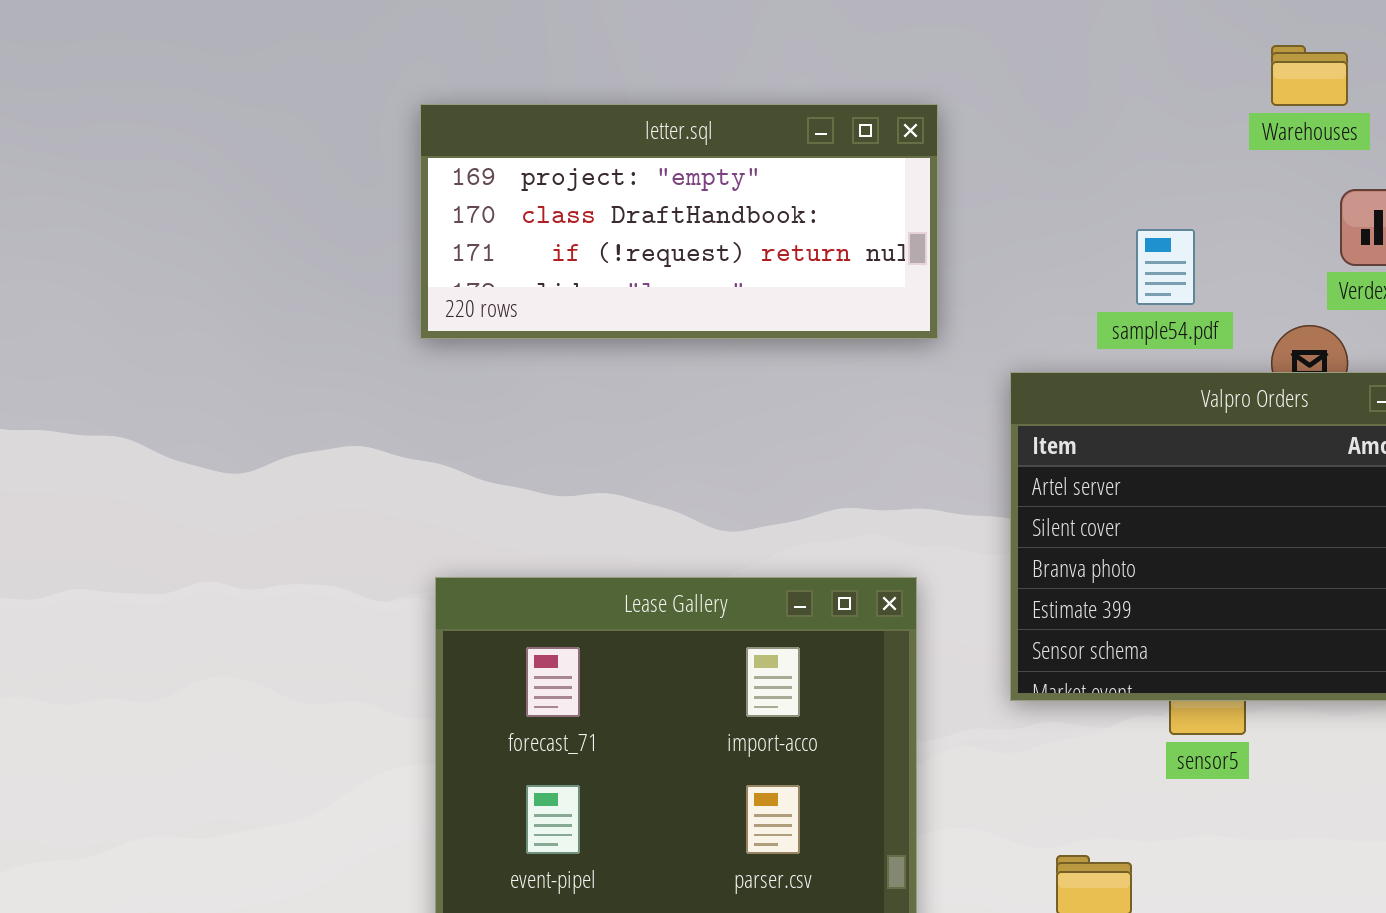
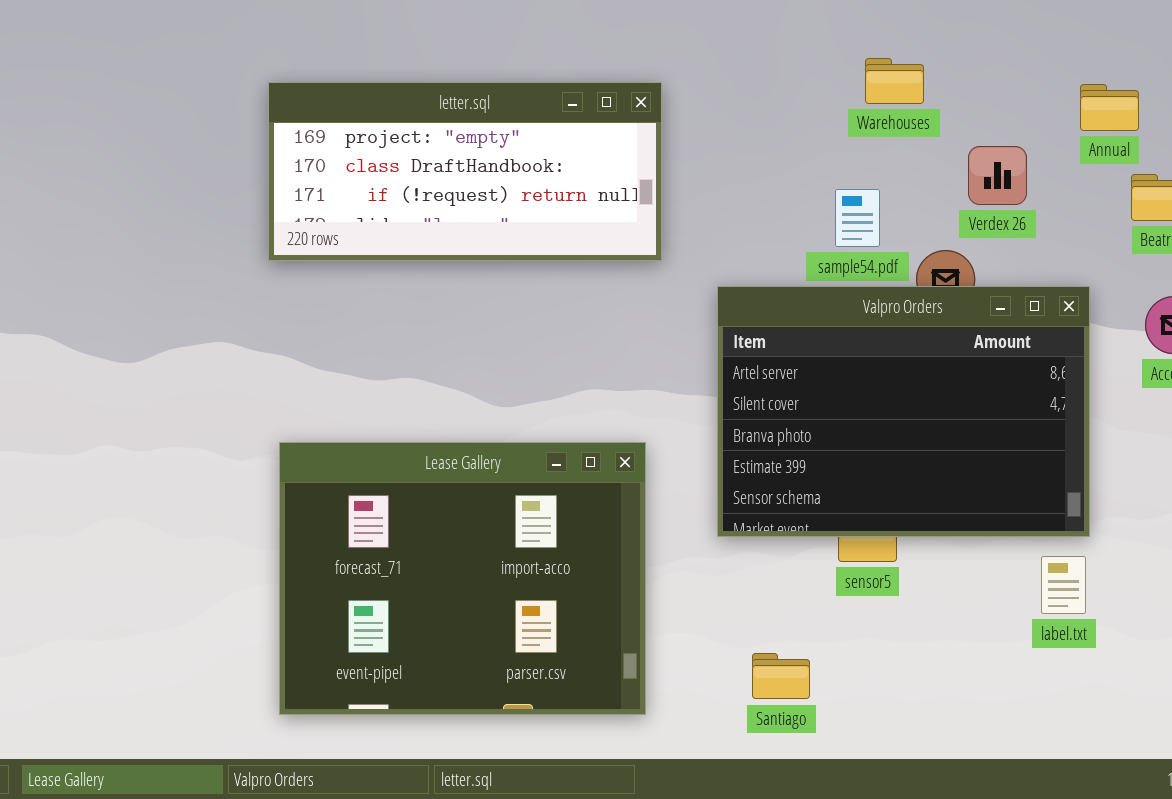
Warehouses: [1271,45,1348,106] -> [865,58,924,104], moved
sample54.pdf: [1136,229,1195,305] -> [835,189,880,247], moved

